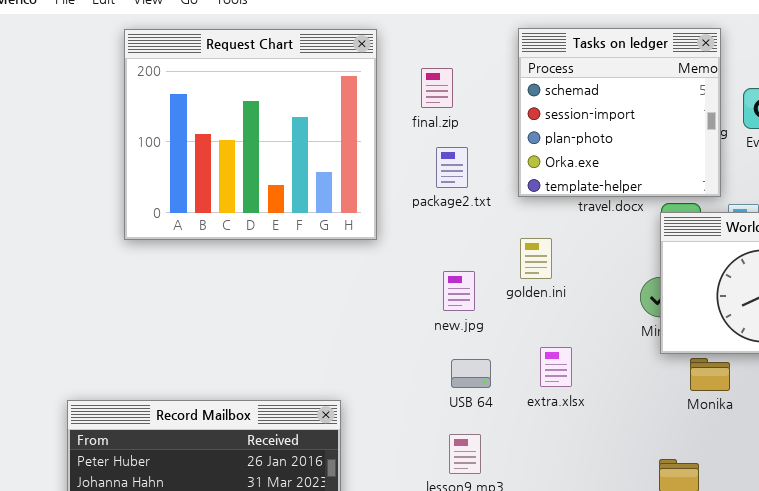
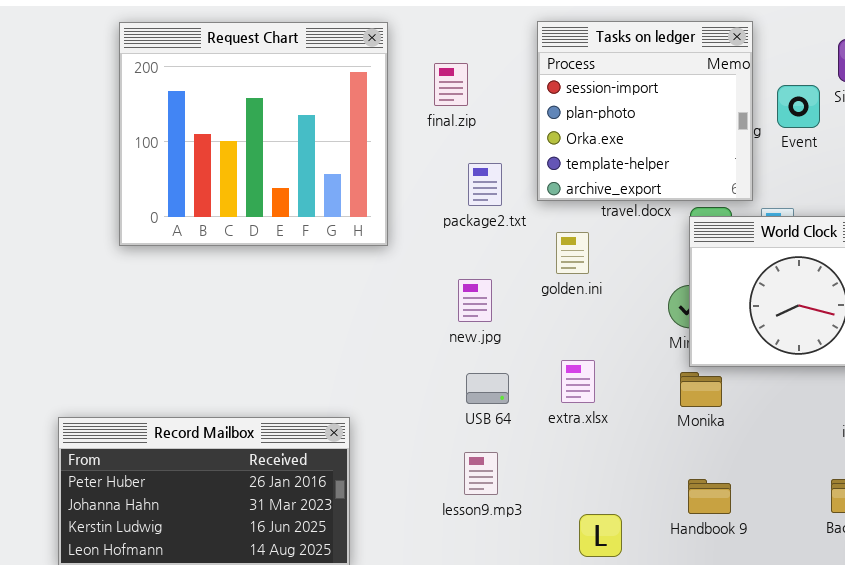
Tasks on ledger: [518,28,721,197] -> [537,21,753,201], scrolled down 1 row
package2.txt: [436,147,468,188] -> [468,163,502,206], moved
golden.ini: [520,238,552,279] -> [556,232,589,274], moved
Monika: [690,358,730,391] -> [680,372,722,407], moved

